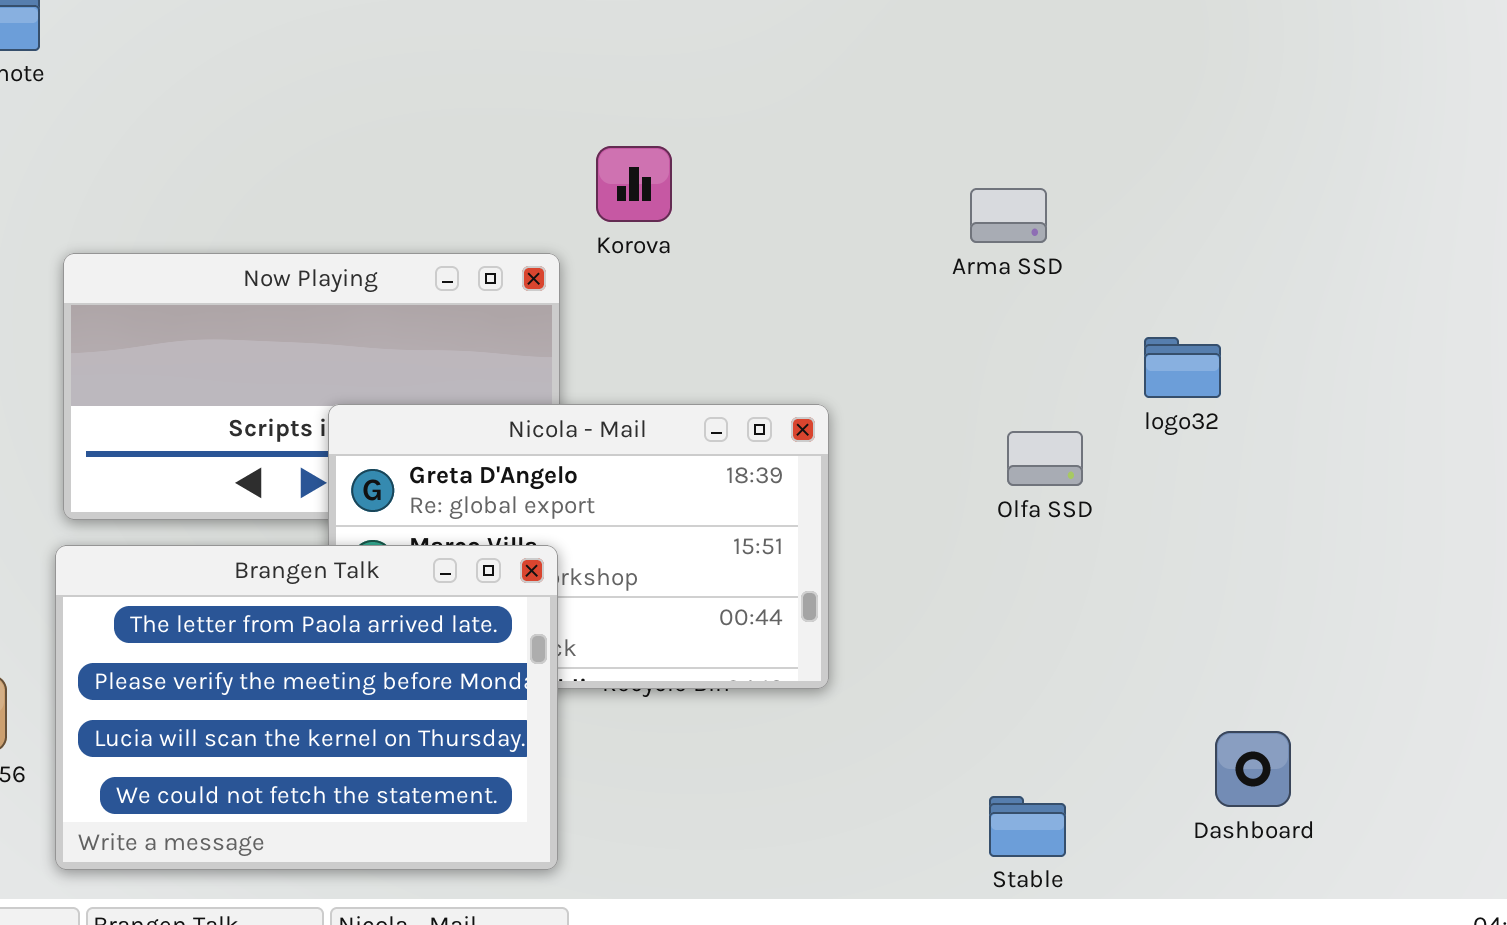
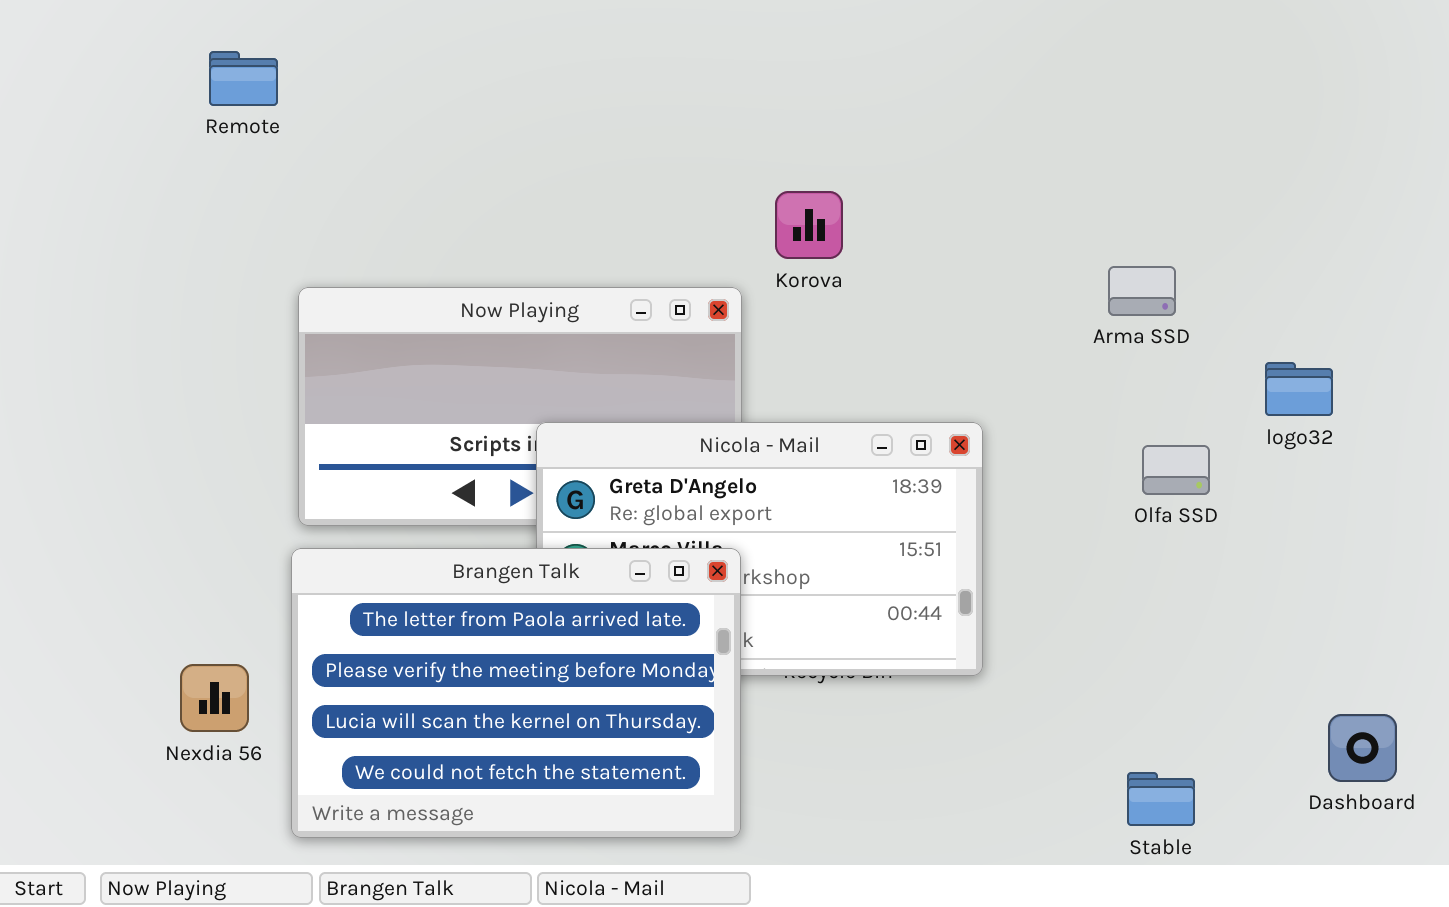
Arma SSD: [970,188,1047,243] -> [1108,266,1176,316], moved

